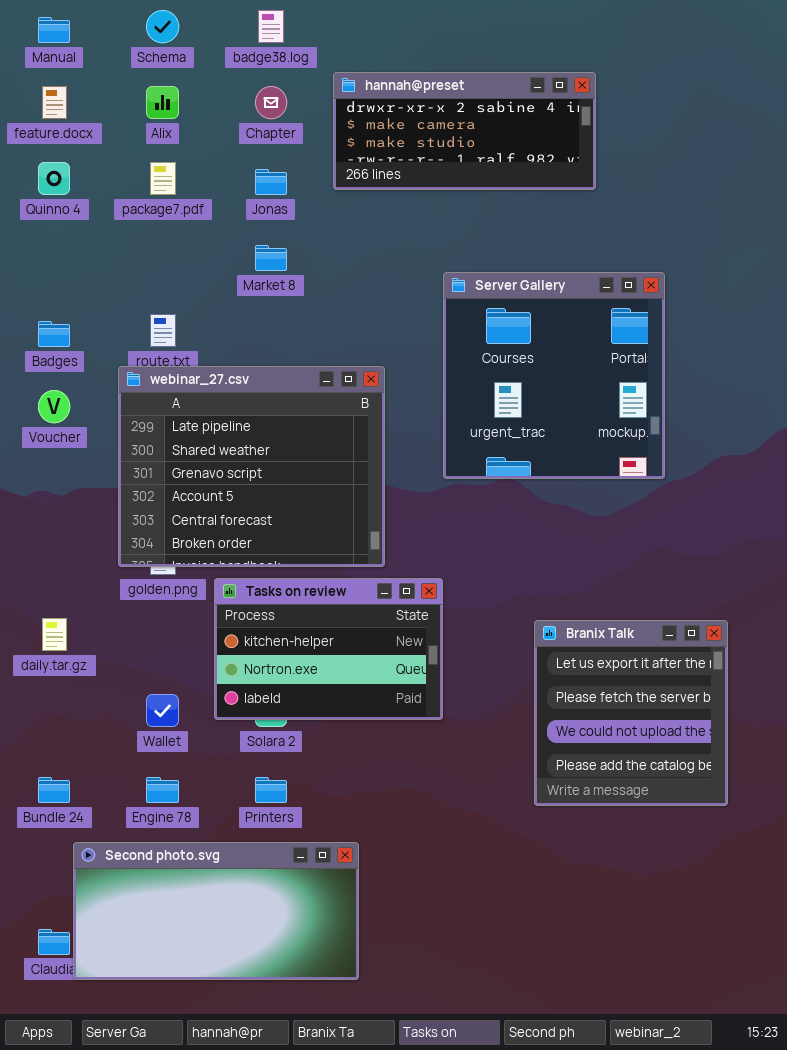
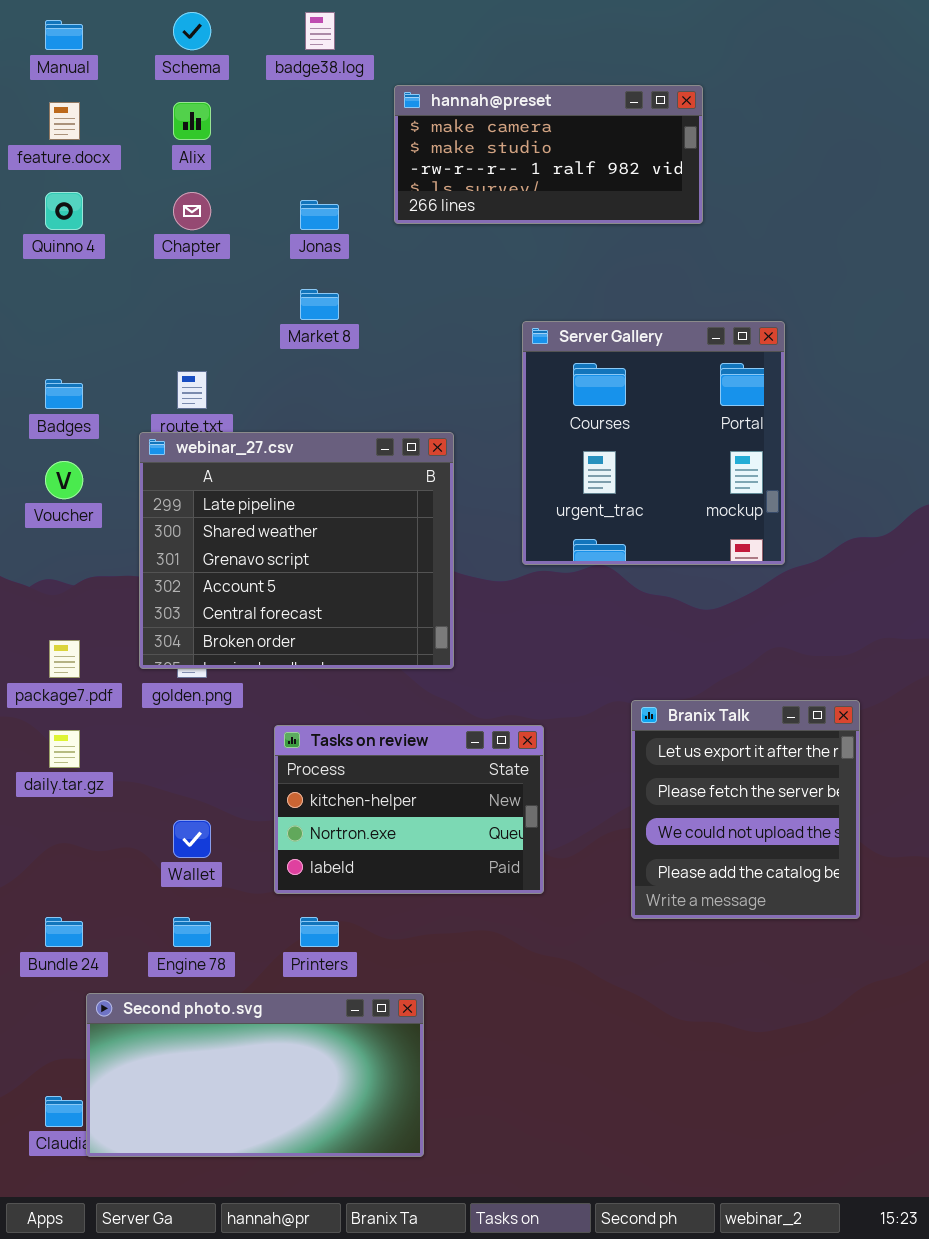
hannah@preset: [333,72,596,190] -> [394,85,703,224], scrolled down 1 row
Chapter: [255,86,287,119] -> [173,192,211,230], moved
package7.pdf: [150,162,176,195] -> [49,640,80,678], moved
Tasks on review: [214,578,443,720] -> [274,725,544,894], moved
Branix Talk: [534,620,728,806] -> [631,700,860,919], moved

